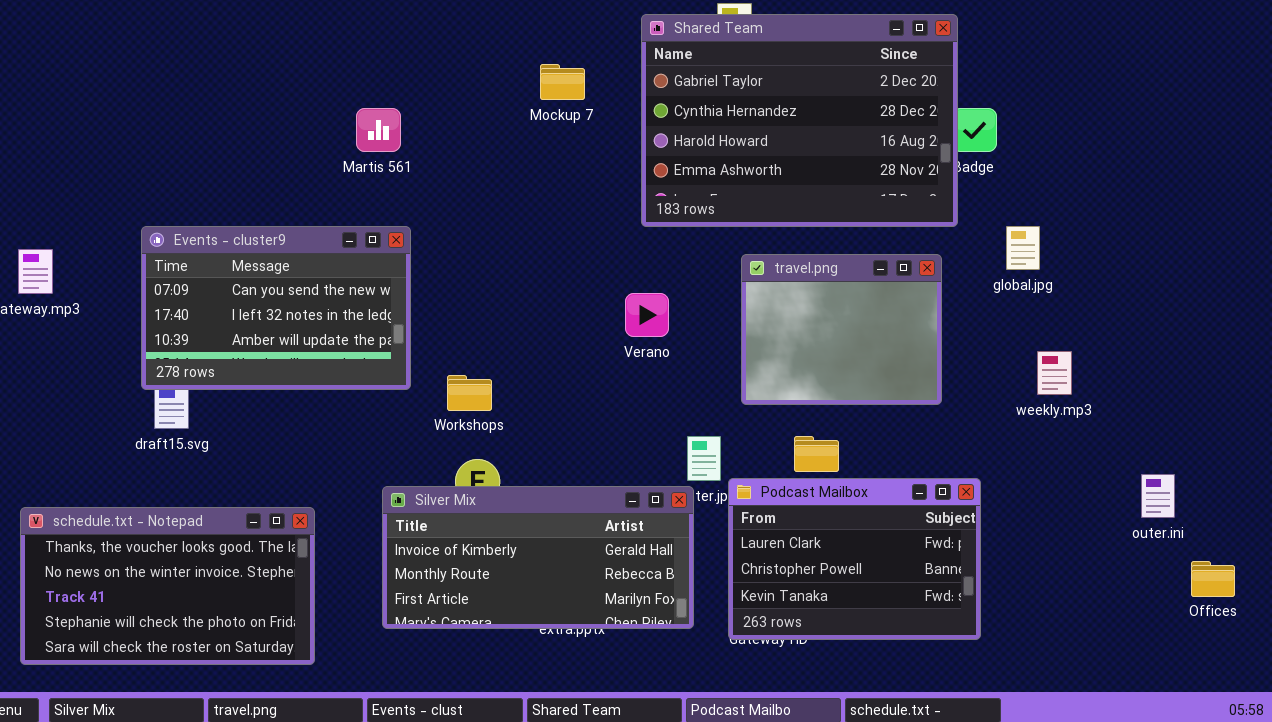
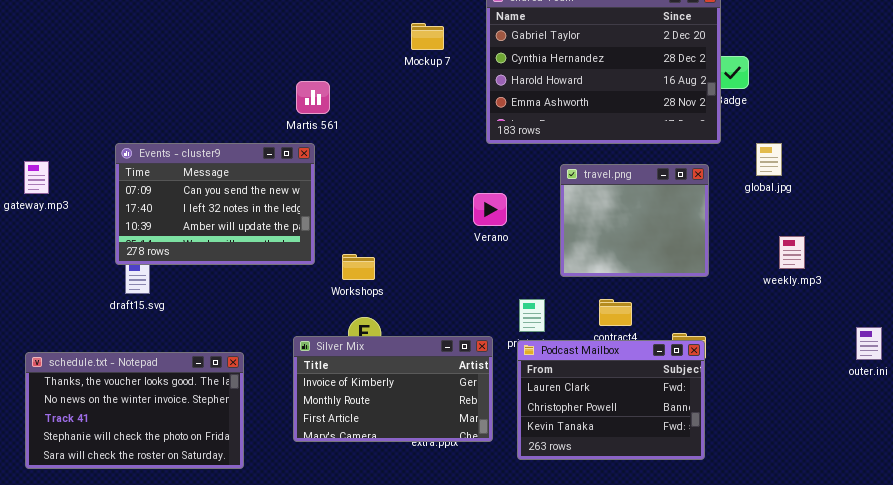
Martis 561: [356,108,401,152] -> [296,81,330,114], moved
Podcast Mailbox: [728,478,981,640] -> [517,340,705,460], moved
Silver Mix: [382,486,694,629] -> [293,336,493,442], resized

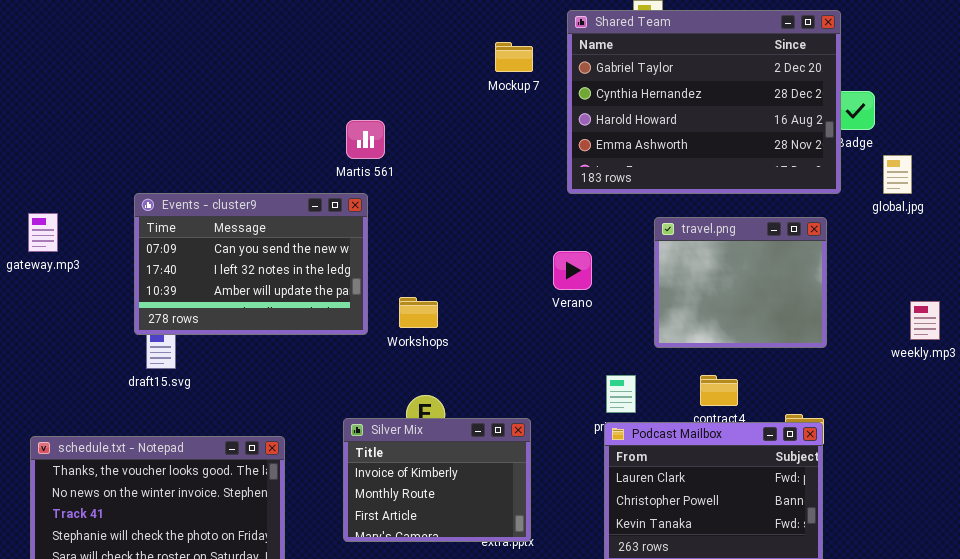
Mockup 7: [411,23,444,50] -> [495,42,533,72], moved
global.jpg: [756,143,782,176] -> [883,155,912,194], moved
Workshops: [342,254,375,280] -> [399,297,438,328], moved
Silver Mix: [293,336,493,442] -> [343,418,531,542], resized

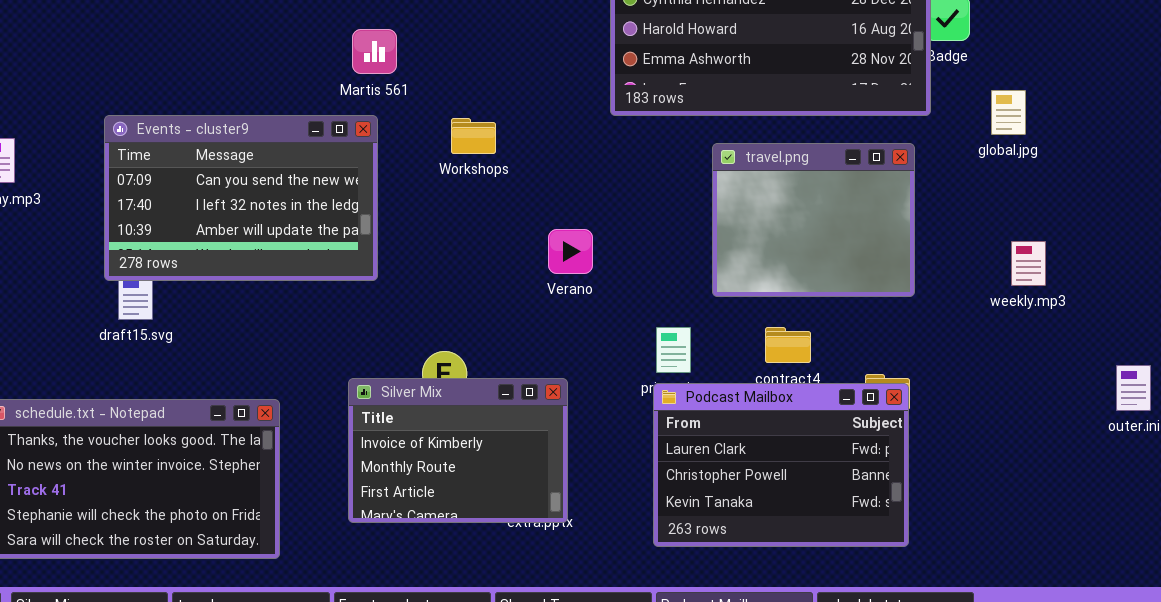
global.jpg: [883,155,912,194] -> [991,90,1026,135], moved
Verano: [553,251,592,290] -> [548,229,593,274], moved
Workshops: [399,297,438,328] -> [451,118,496,154], moved

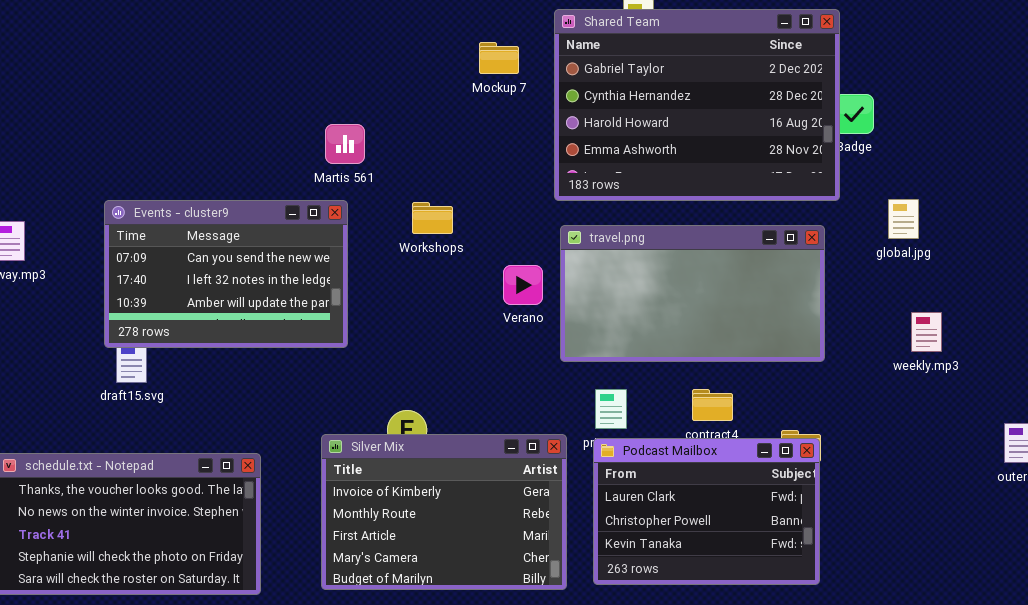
global.jpg: [991,90,1026,135] -> [888,199,919,239], moved
travel.png: [712,143,915,297] -> [560,225,825,362], resized
Verano: [548,229,593,274] -> [503,265,543,305], moved
Silver Mix: [348,378,568,523] -> [321,434,567,590], resized

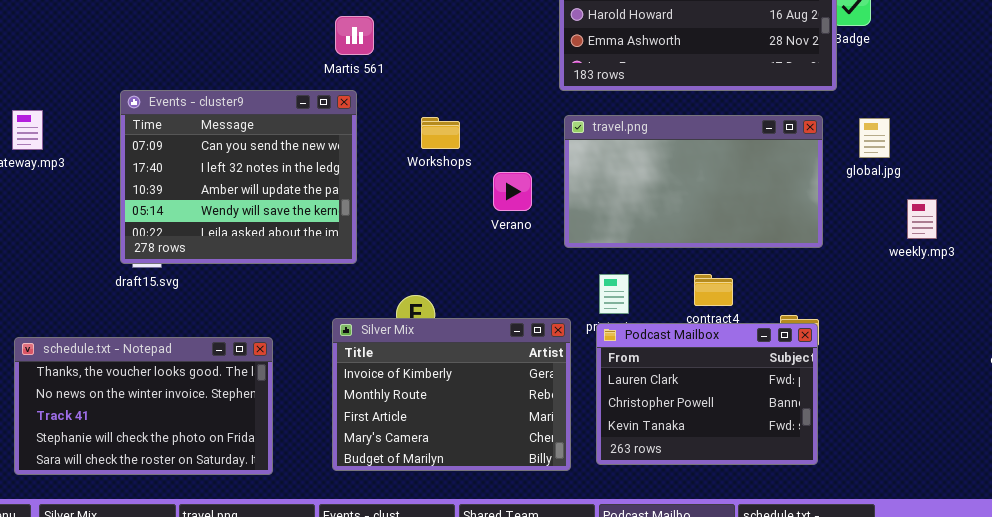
global.jpg: [888,199,919,239] -> [859,118,890,158], moved
Events - cluster9: [104,200,348,348] -> [120,90,357,264], resized
Workshops: [412,202,453,234] -> [421,117,460,149], moved
Verano: [503,265,543,305] -> [493,172,532,211], moved

